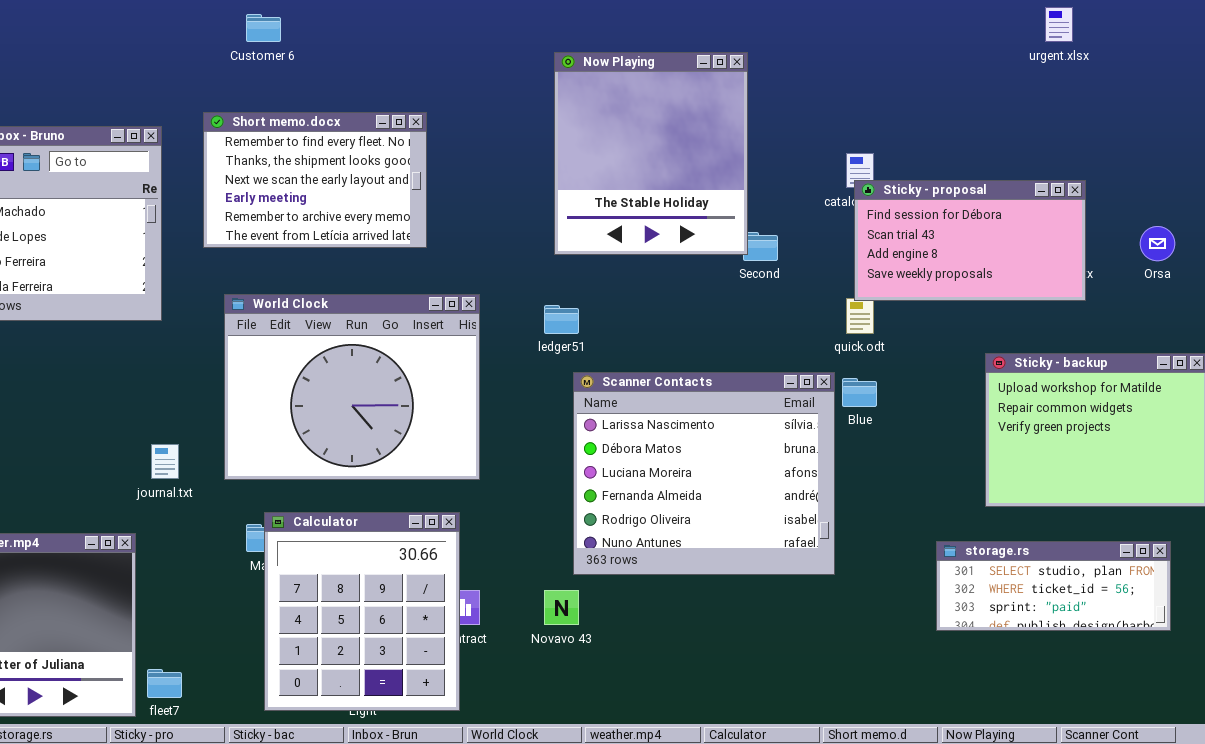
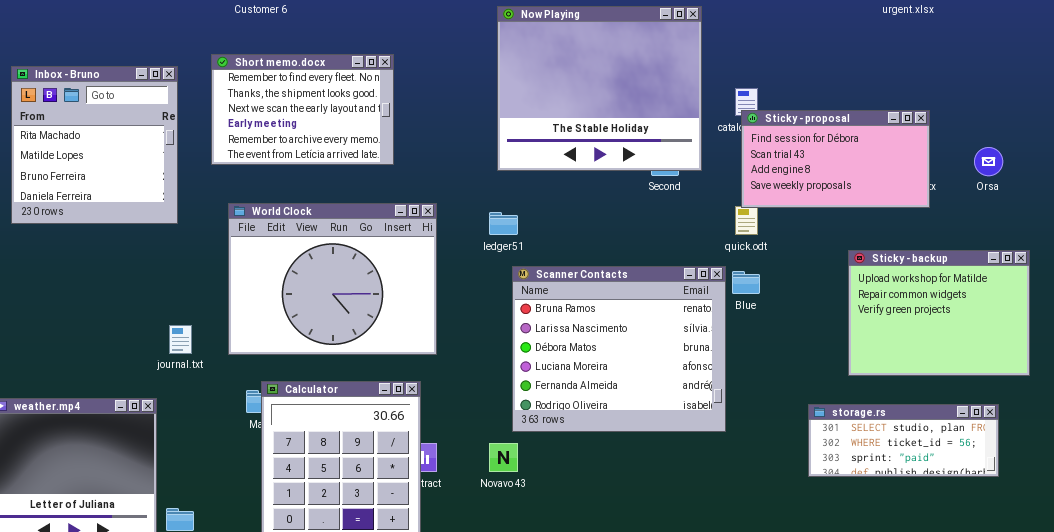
Now Playing: [554,52,748,255] -> [497,6,702,171], resized
Scanner Contacts: [573,372,835,575] -> [512,266,726,432], scrolled up 1 row

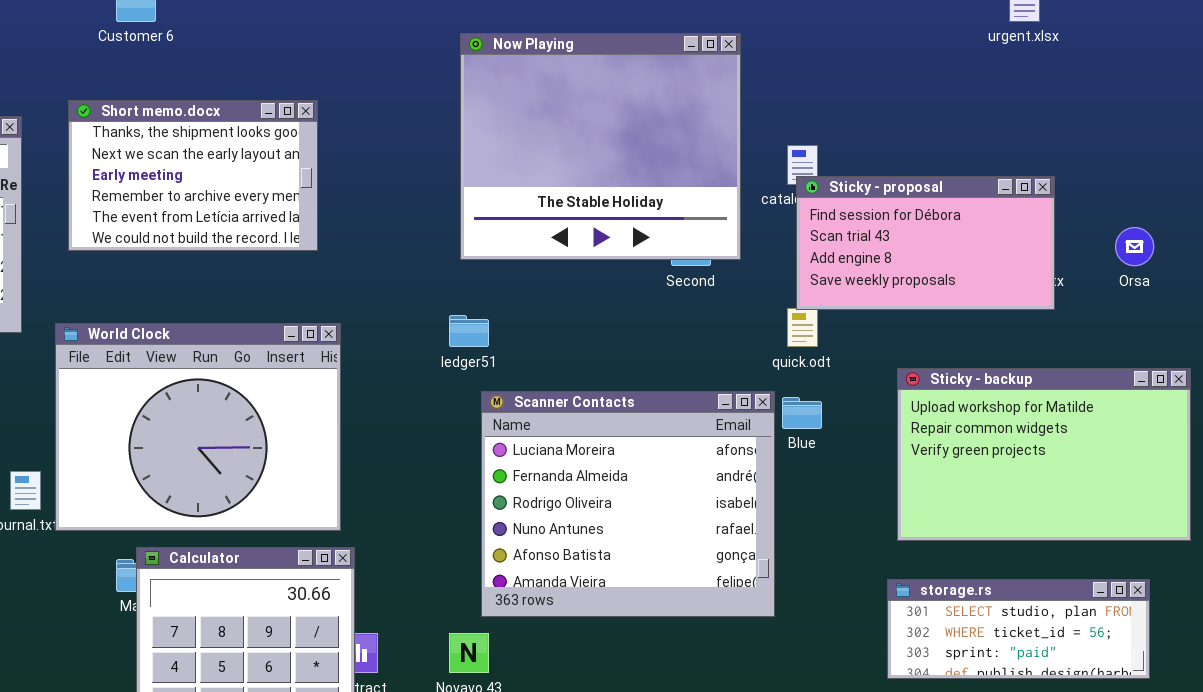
Short memo.docx: [211,54,394,165] -> [68,100,318,251], scrolled down 1 row
World Clock: [228,203,437,355] -> [55,323,341,531], moved
Sticky - backup: [848,250,1030,376] -> [897,368,1191,541], resized
Scanner Contacts: [512,266,726,432] -> [481,391,775,617], scrolled down 3 rows

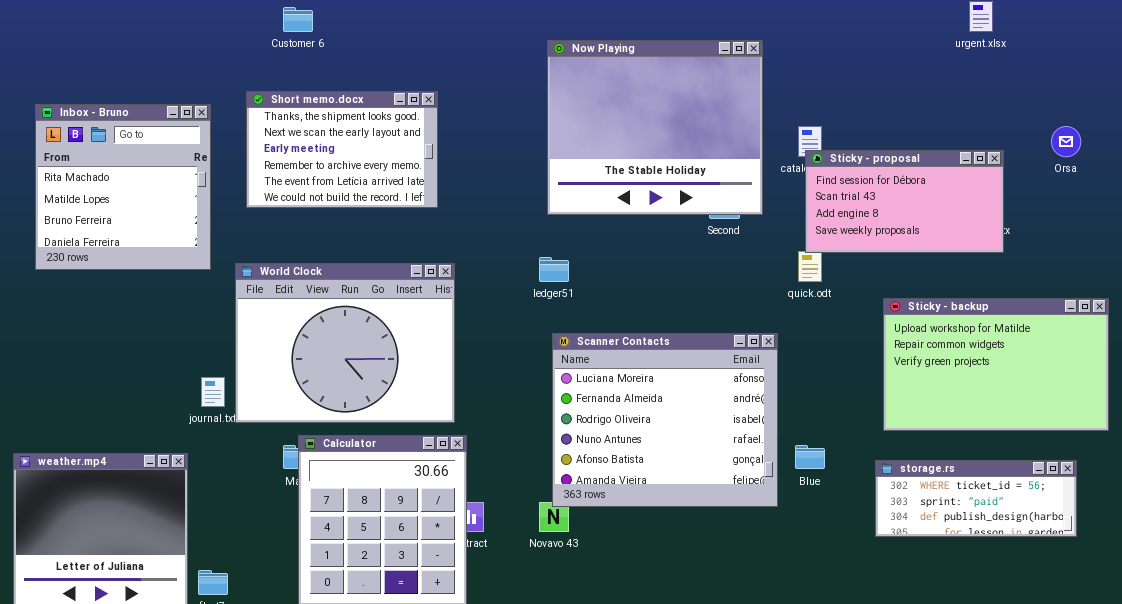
Orsa: [1115,227,1154,266] -> [1051,126,1081,157], moved
Scanner Contacts: [481,391,775,617] -> [552,333,778,507], moved
Blue: [782,397,822,429] -> [795,445,825,469], moved
storage.rs: [887,579,1150,679] -> [875,460,1077,537], scrolled down 1 row

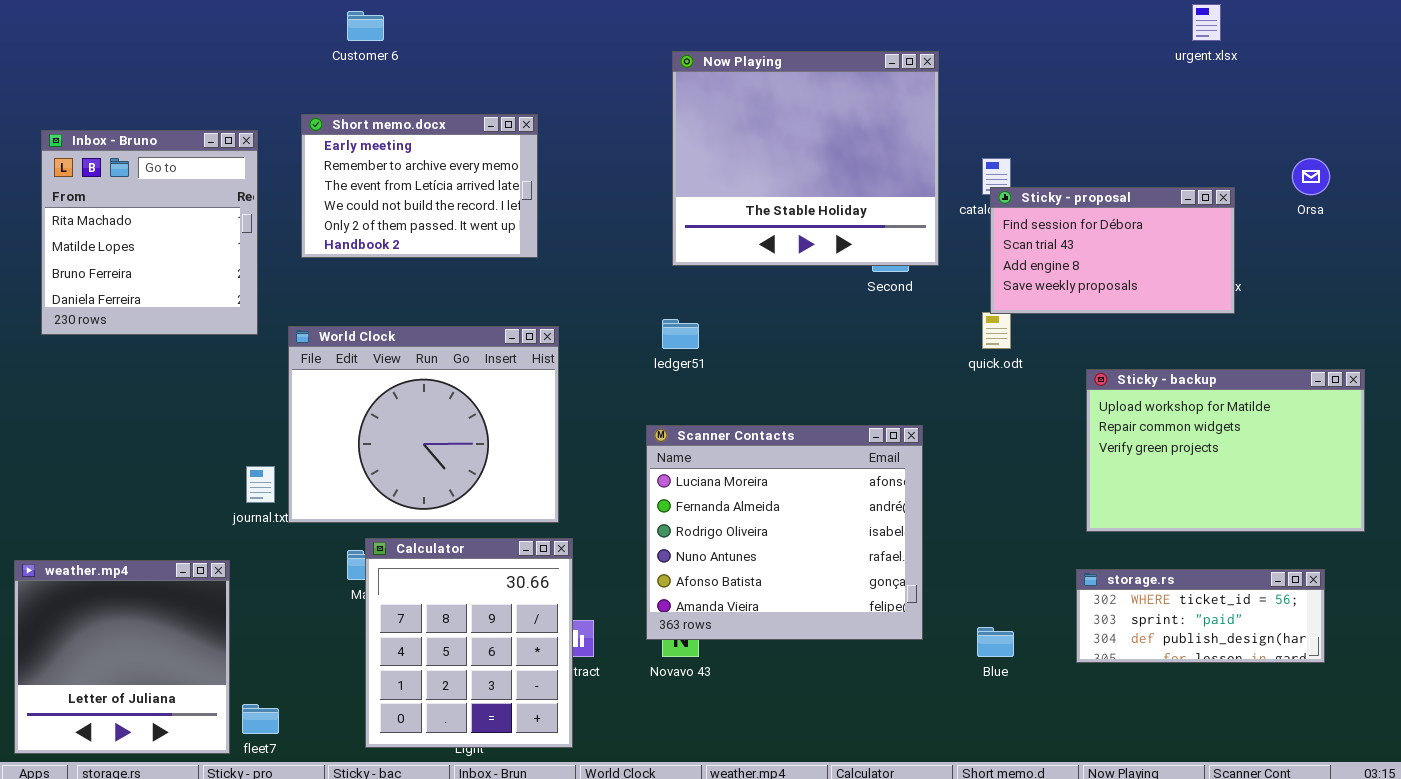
Short memo.docx: [246,91,438,208] -> [301,114,538,258], scrolled down 2 rows
Scanner Contacts: [552,333,778,507] -> [646,425,923,640], moved
Blue: [795,445,825,469] -> [977,627,1014,657], moved

